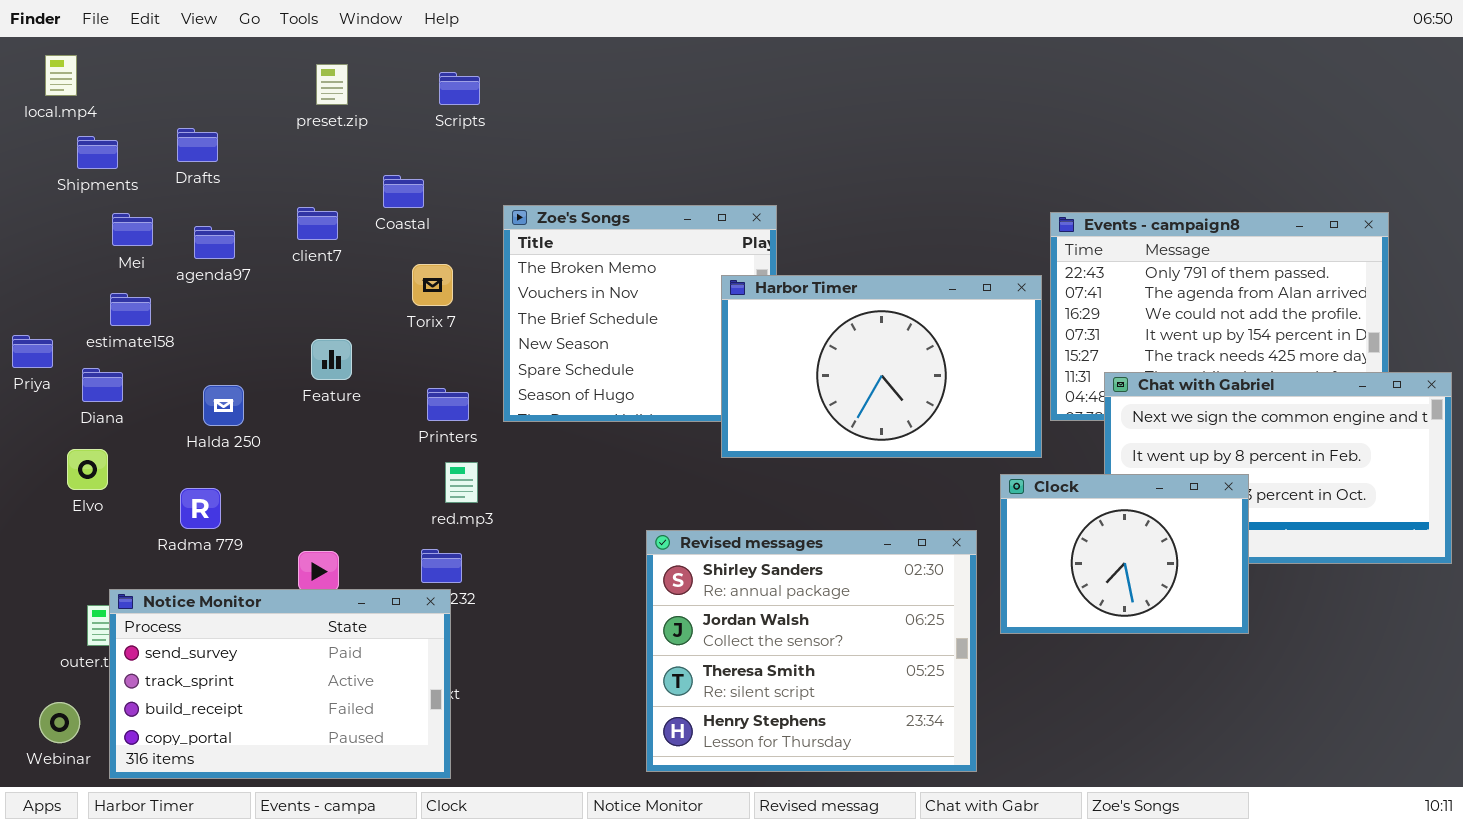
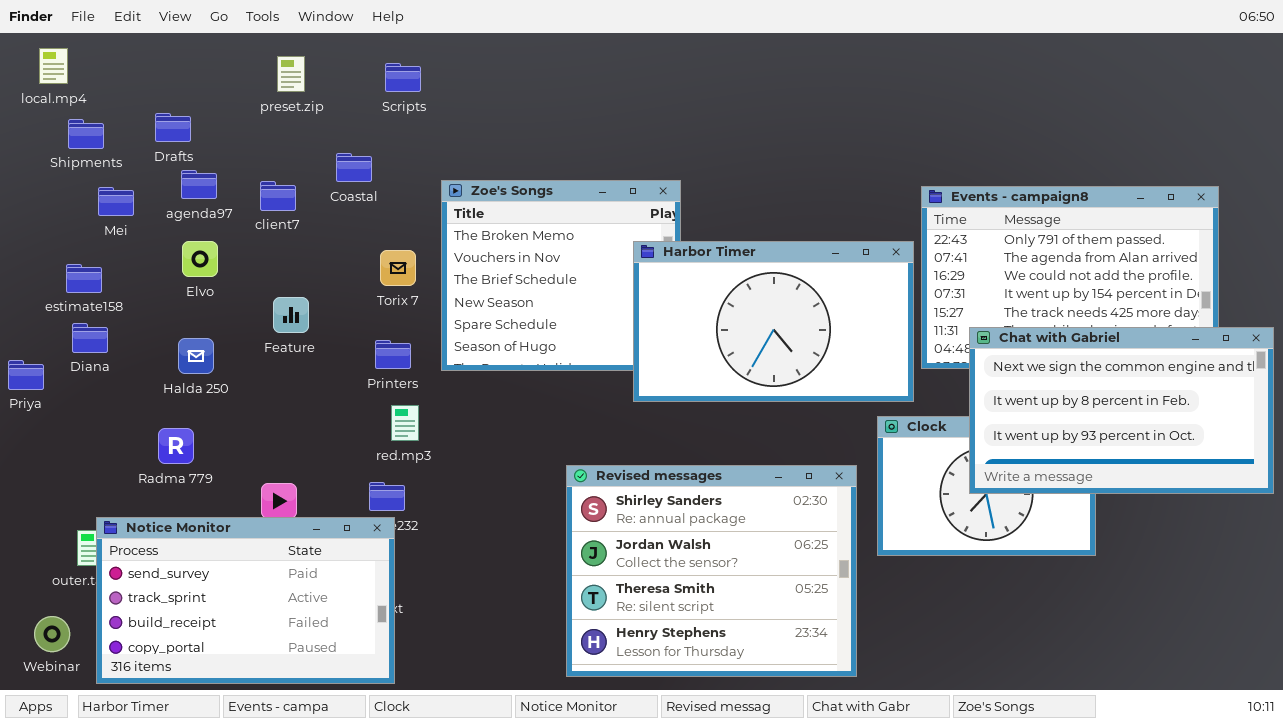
agenda97: [194,226,235,259] -> [181,170,217,199], moved
Torix 7: [412,264,453,306] -> [380,250,416,286], moved
estimate158: [110,293,151,326] -> [66,264,102,293], moved
Priya: [12,335,53,368] -> [8,360,44,390], moved
Chat with Gabriel: [1104,372,1452,564] -> [969,327,1274,494], raised
Elvo: [67,449,108,490] -> [182,241,218,277], moved

